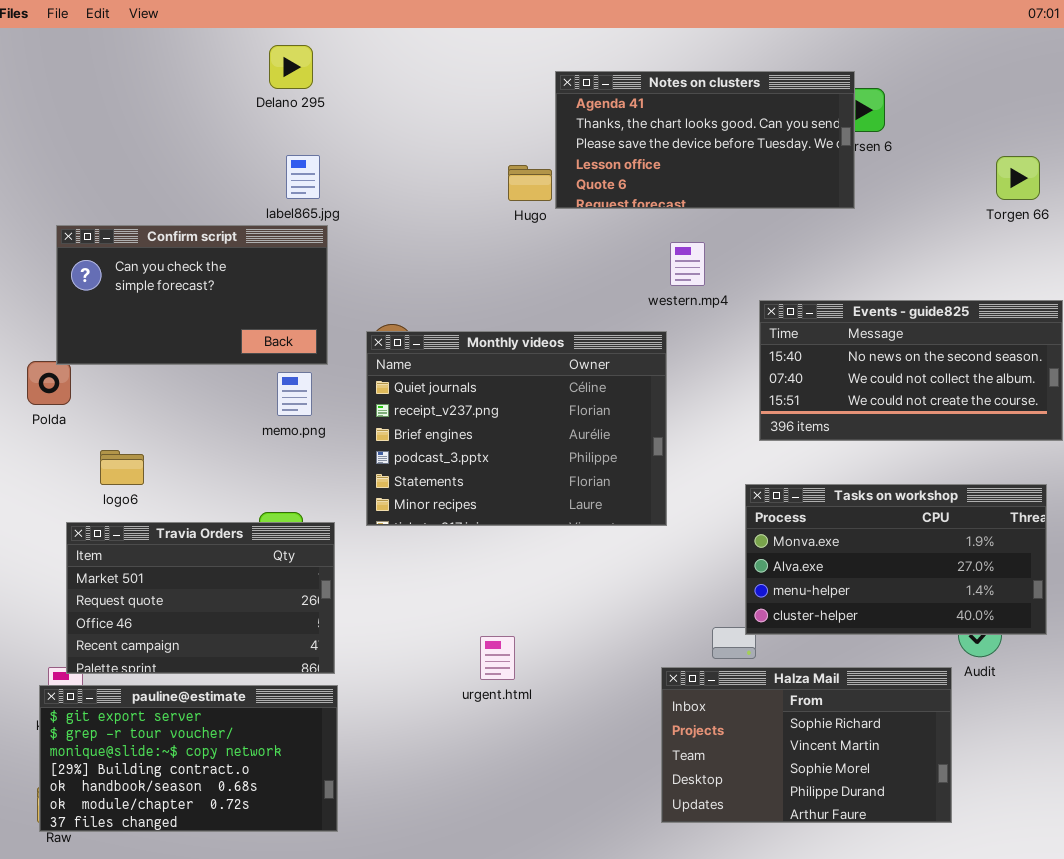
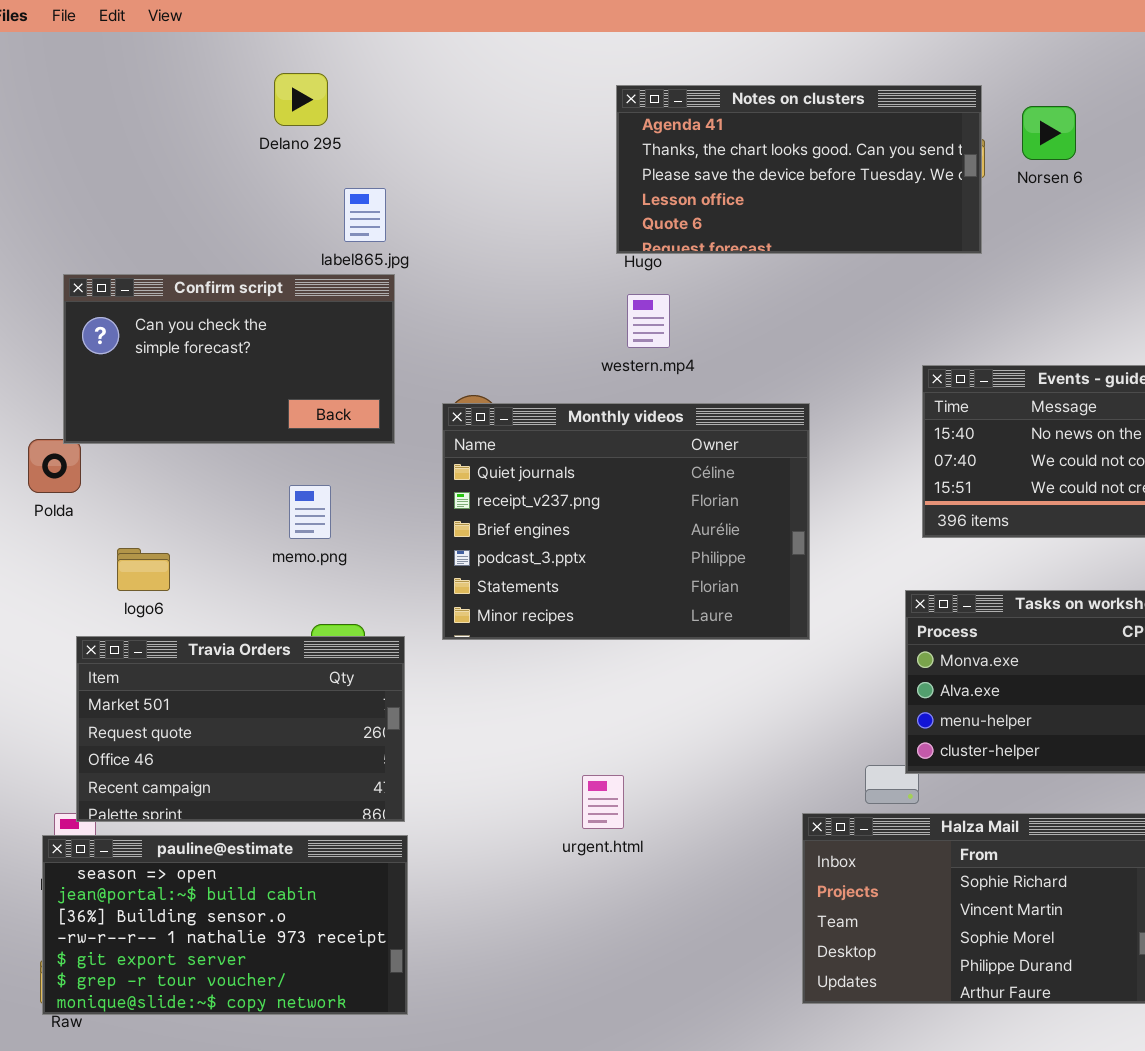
Delano 295: [269,45,313,89] -> [274,73,328,126], moved
Notes on clusters: [555,71,855,209] -> [616,85,982,254], moved
western.mp4: [670,242,705,286] -> [627,294,670,348], moved
memo.png: [277,372,312,416] -> [289,485,331,539], moved
pauline@estimate: [39,685,338,832] -> [42,835,408,1015], scrolled up 4 rows

